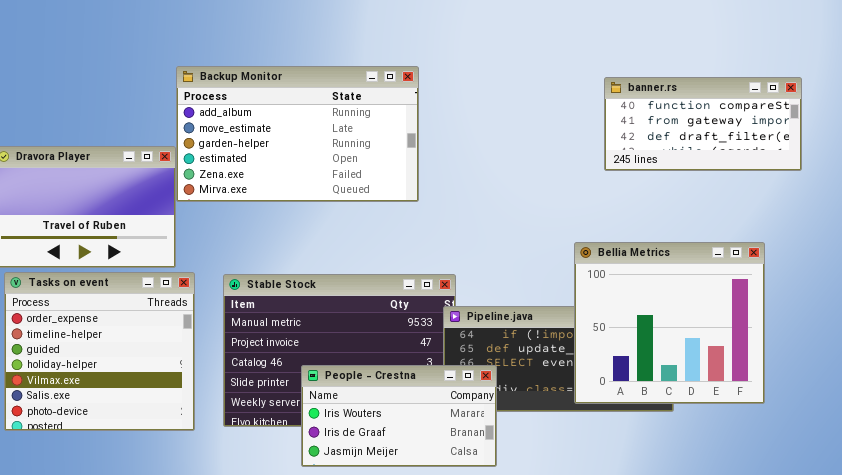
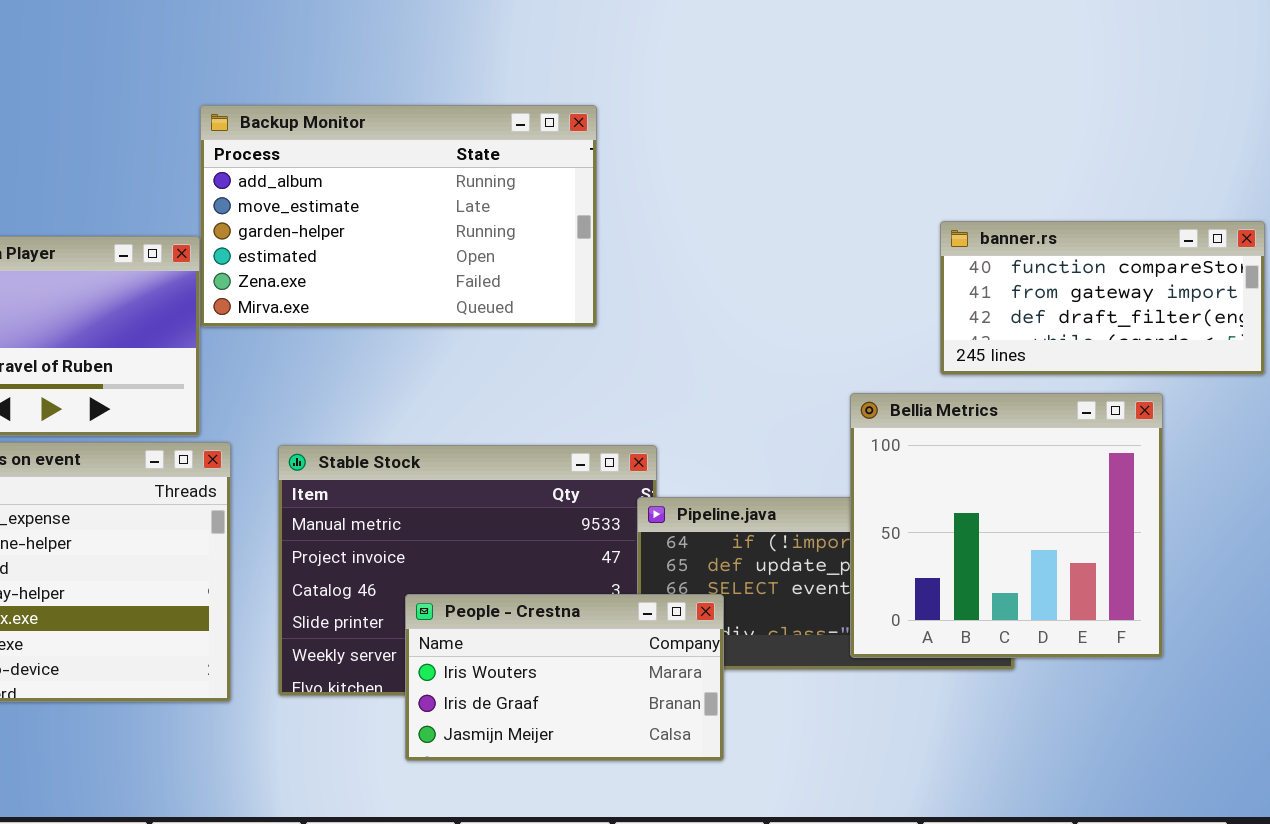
banner.rs: [604,77,802,171] -> [940,221,1265,375], moved

